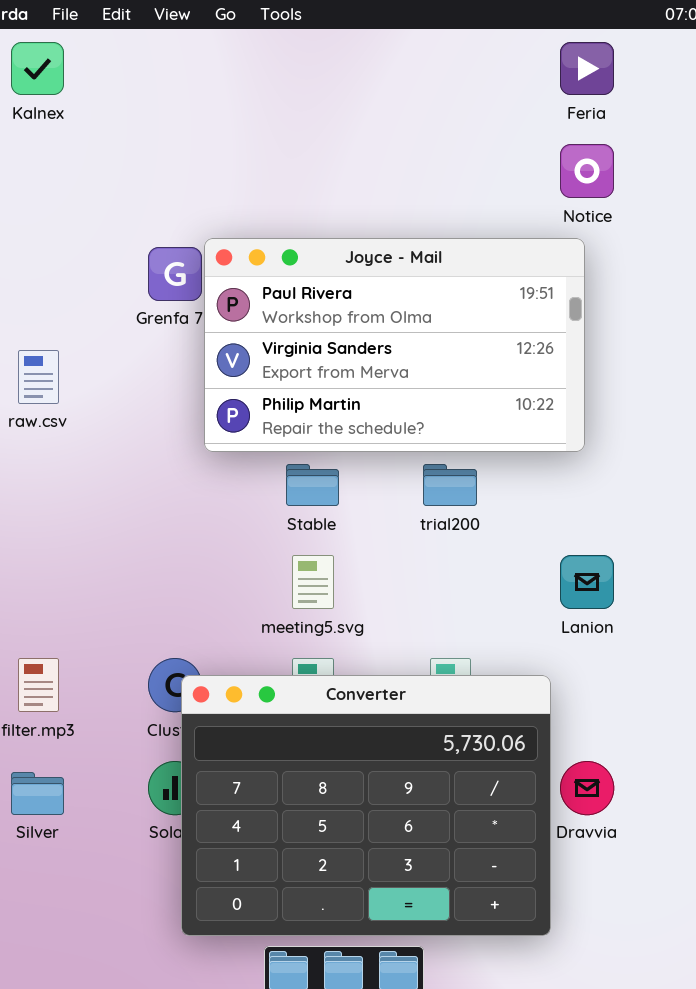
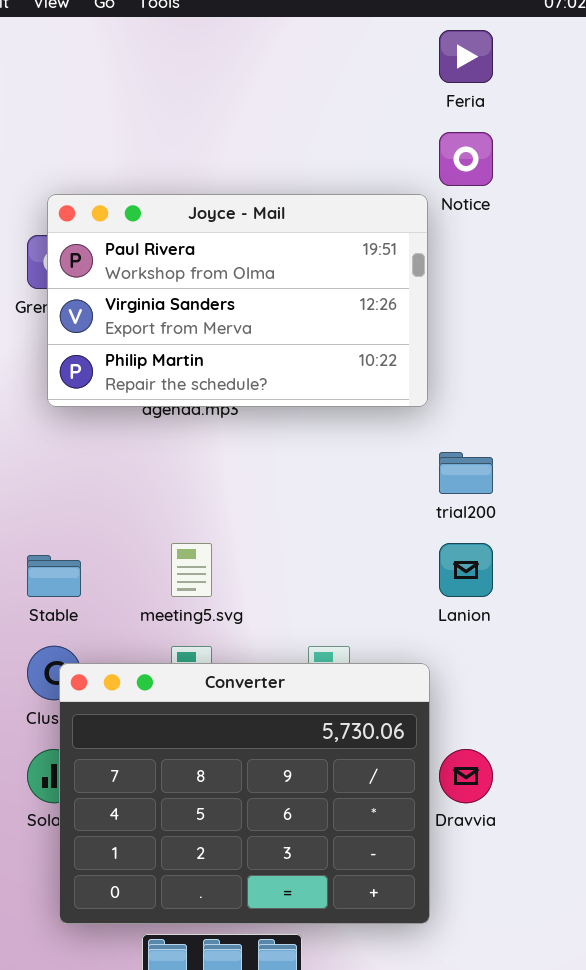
Joyce - Mail: [204,238,585,452] -> [47,194,428,407], moved
Stable: [286,464,339,506] -> [27,555,81,597], moved
trial200: [423,464,477,506] -> [439,452,493,494], moved

